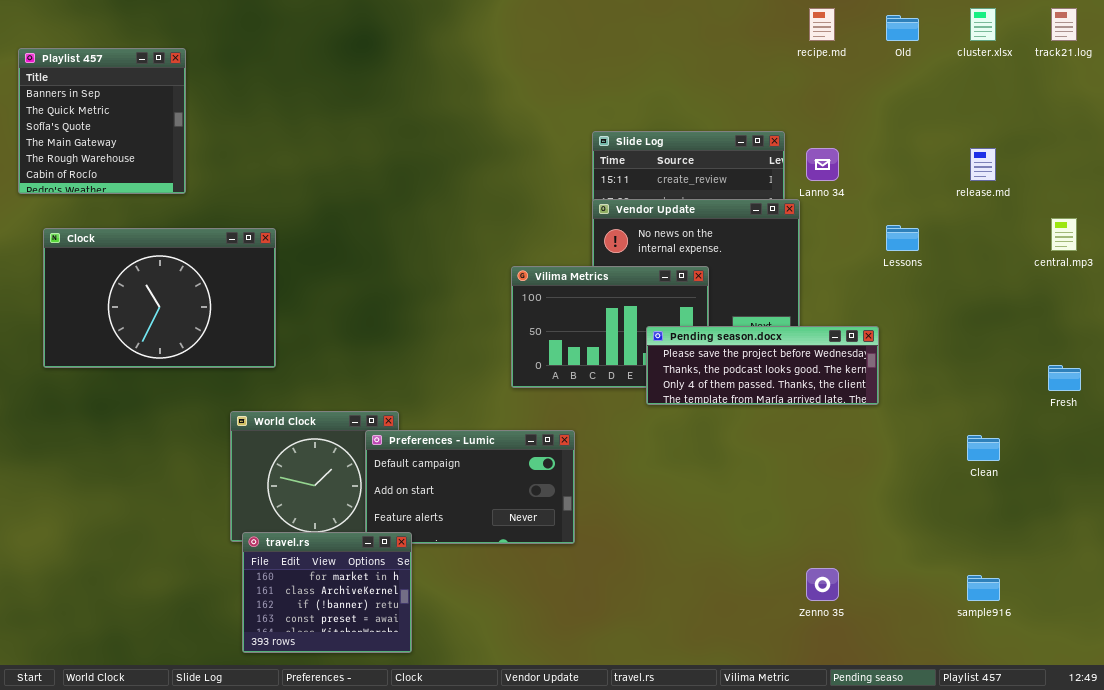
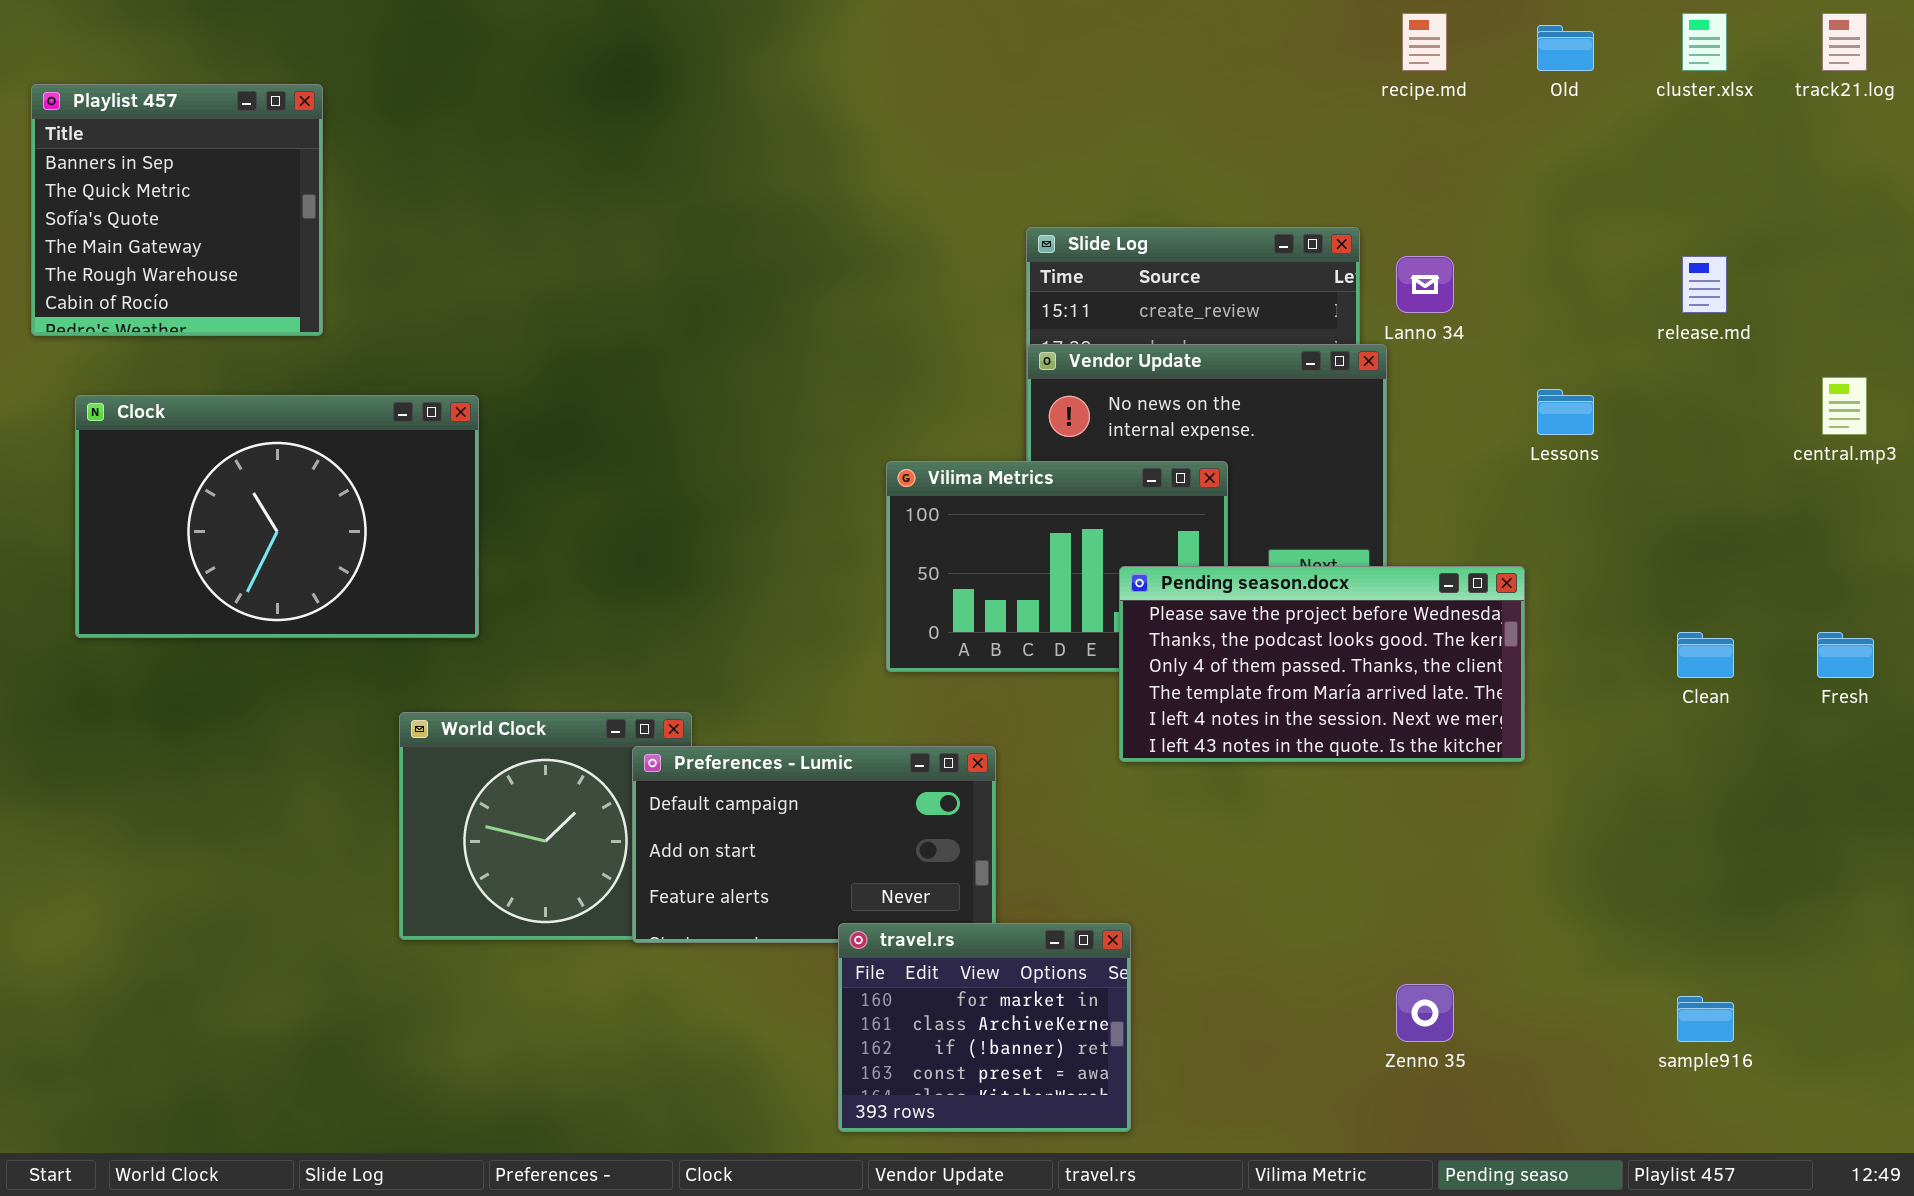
Pending season.docx: [646,326,879,405] -> [1119,566,1525,762], resized
Clean: [967,435,1000,461] -> [1677,632,1734,678], moved
travel.rs: [242,532,412,653] -> [838,923,1131,1132], moved

